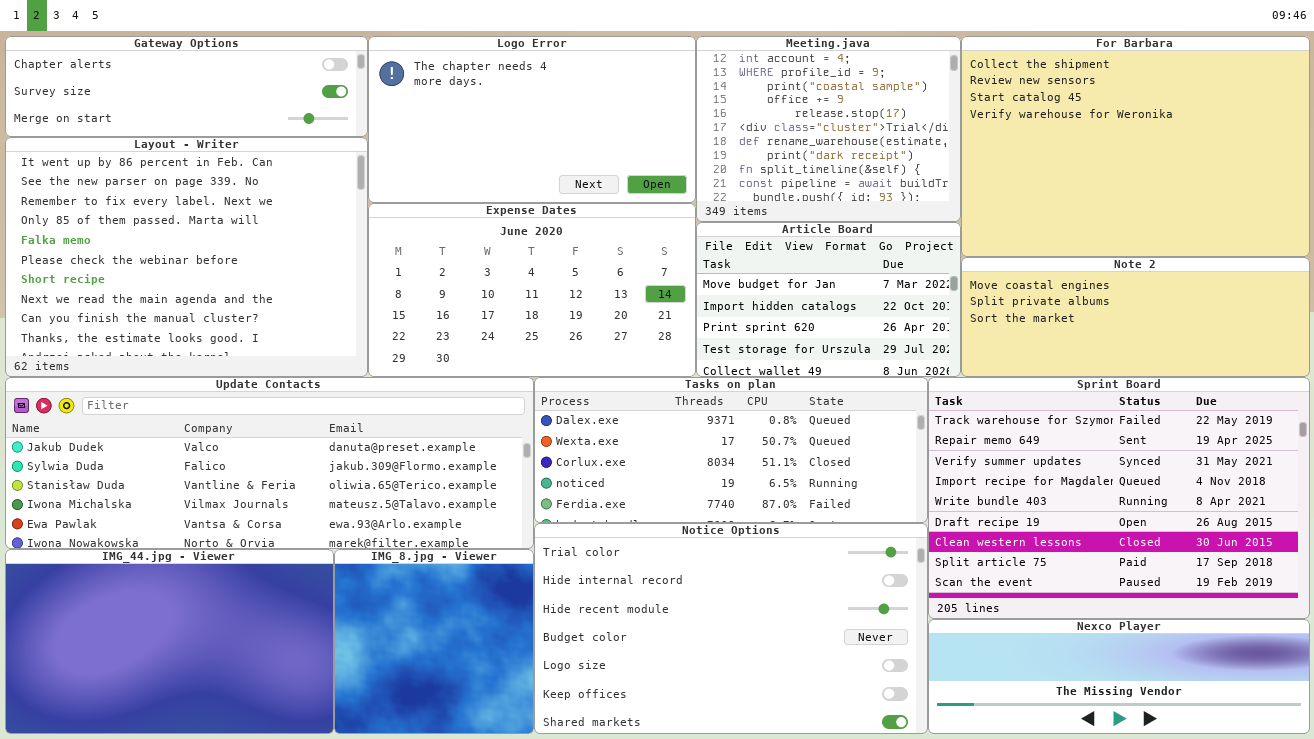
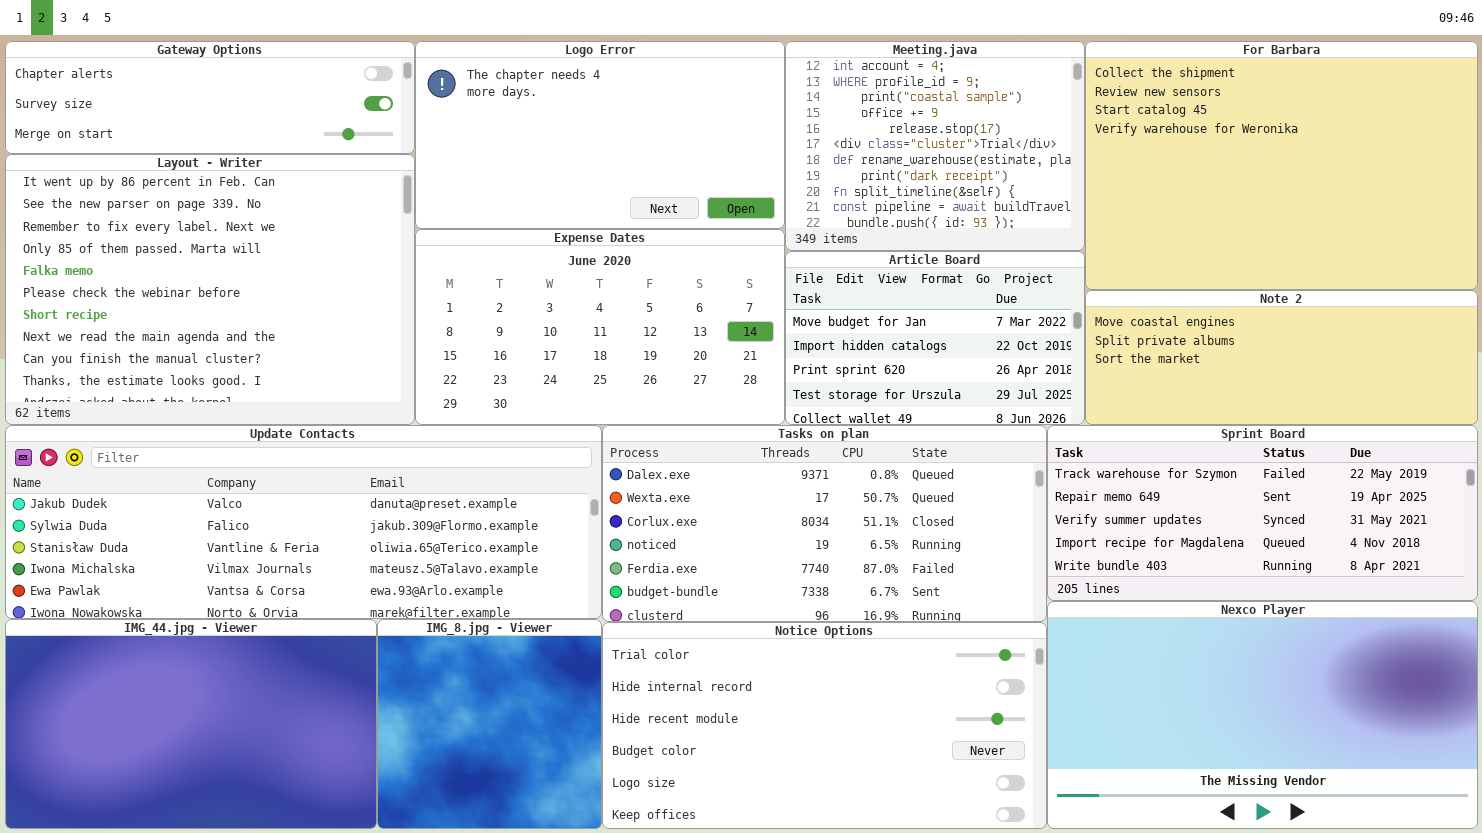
Tasks on plan: [534,377,928,523] -> [602,425,1047,622], resized
Sprint Board: [928,377,1310,619] -> [1047,425,1478,601], resized
Notice Options: [534,523,928,734] -> [602,622,1047,829], resized
Nexco Player: [928,619,1310,734] -> [1047,601,1478,829], resized

